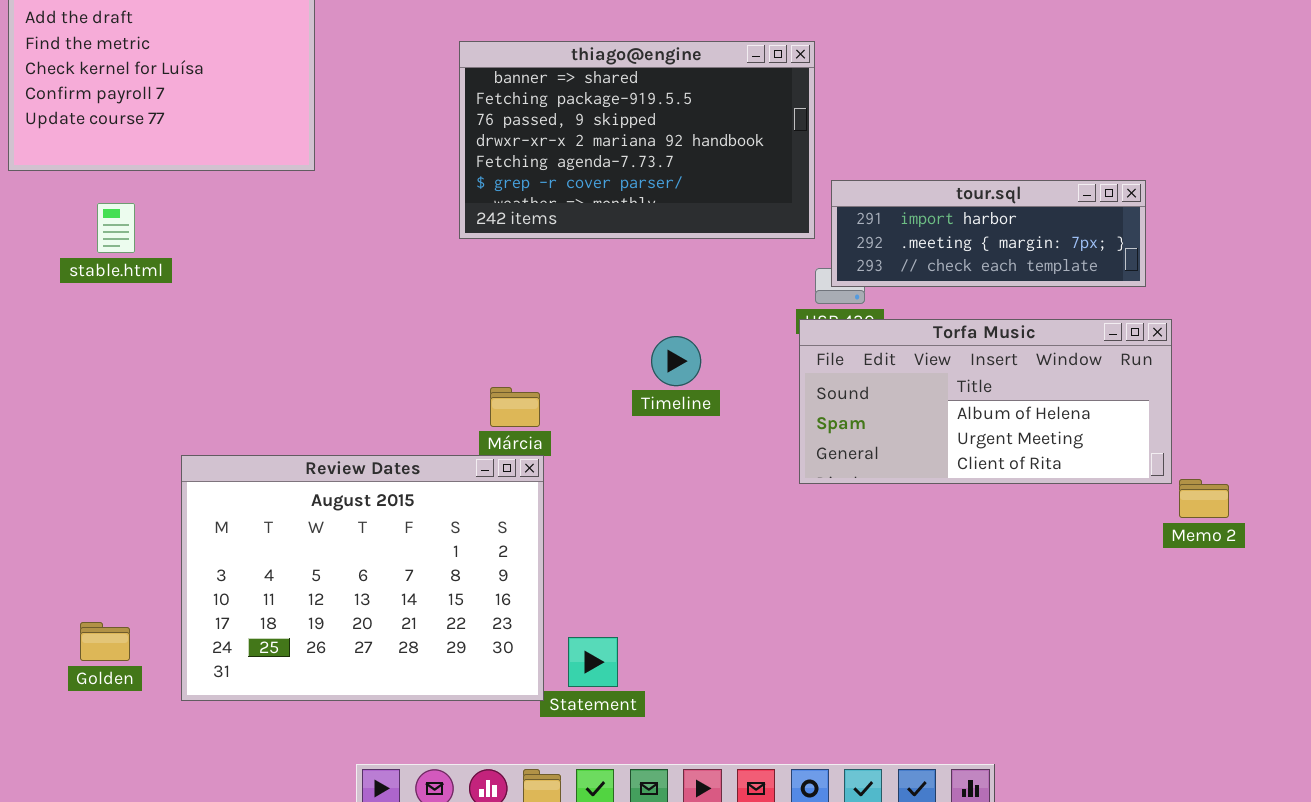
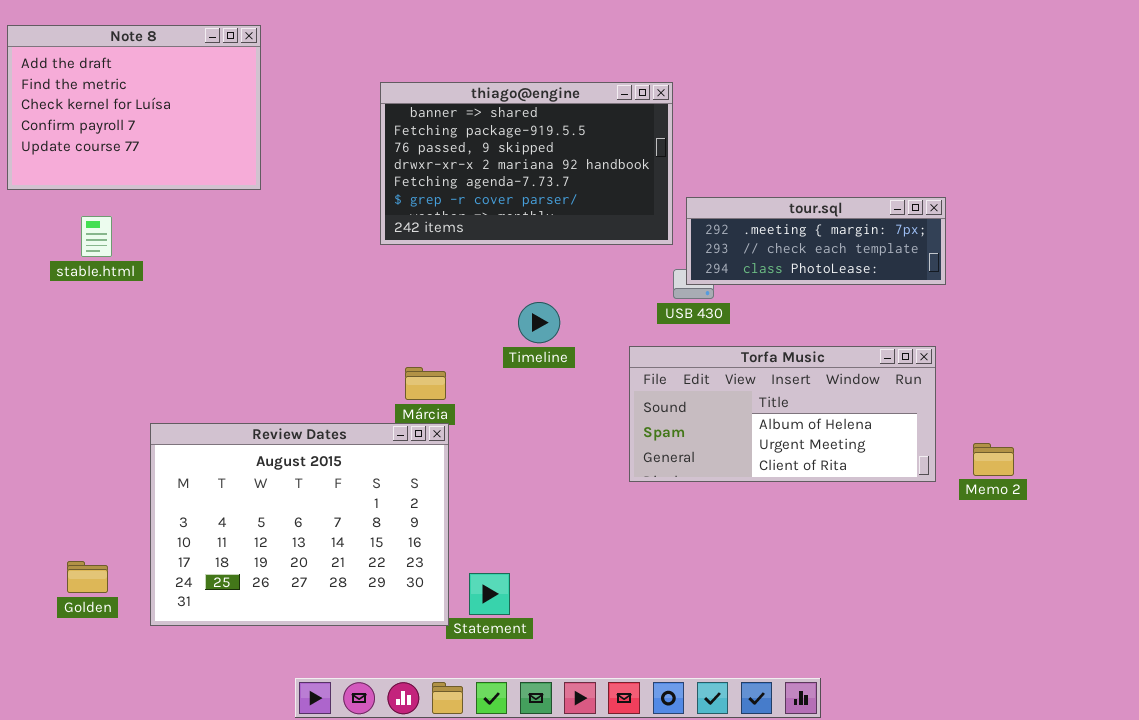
tour.sql: [831,180,1146,287] -> [686,197,946,285], scrolled down 1 row
Torfa Music: [799,319,1172,484] -> [629,346,936,482], moved
Timeline: [651,336,701,386] -> [518,302,560,343], moved

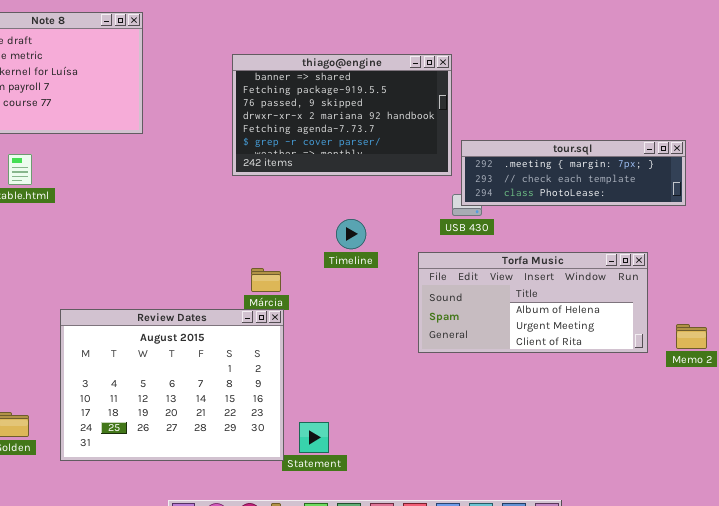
tour.sql: [686,197,946,285] -> [461,140,686,206], resized

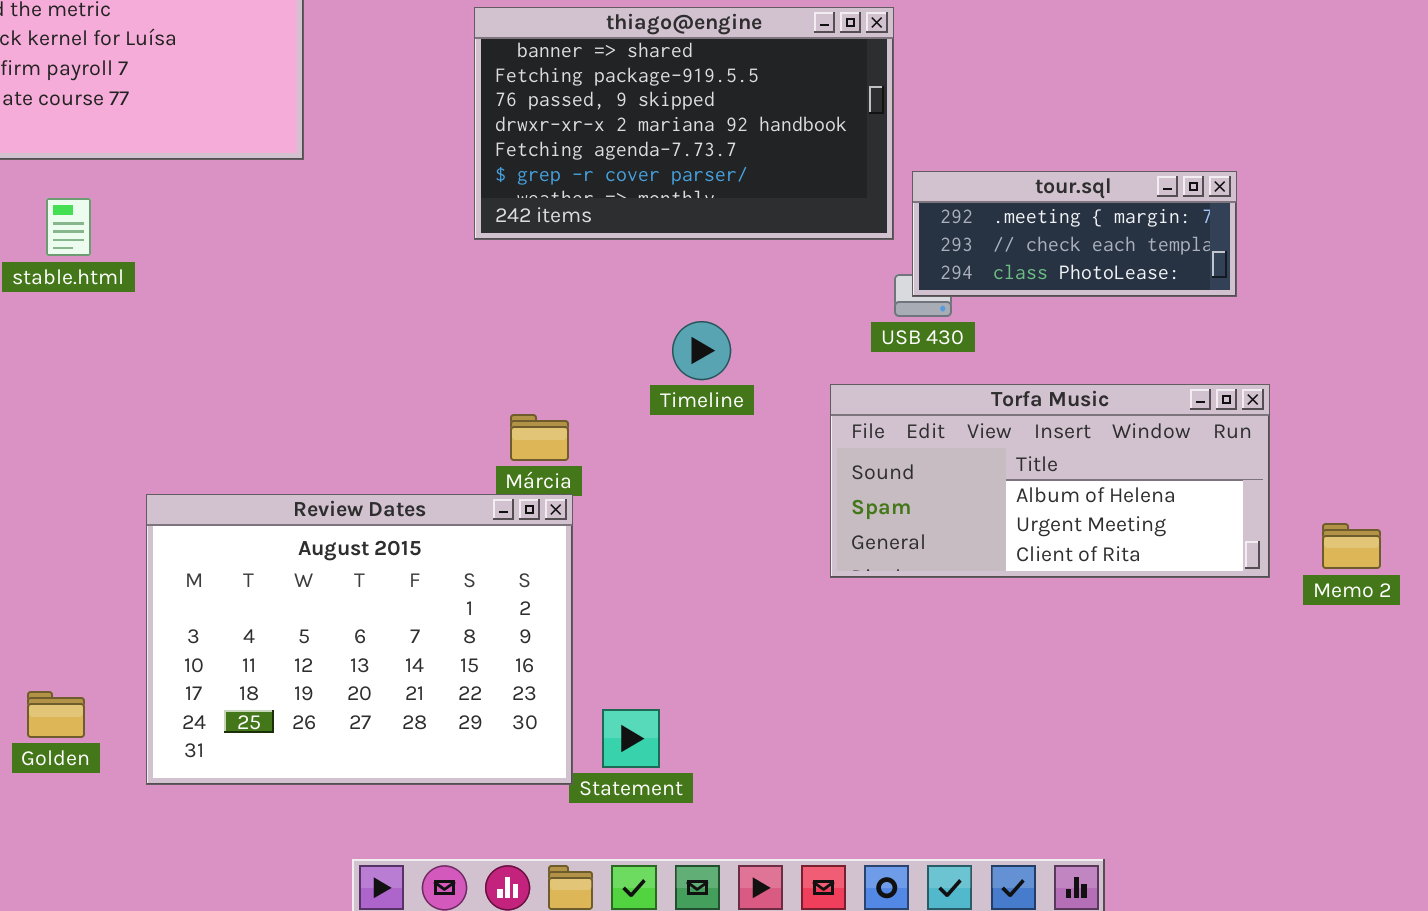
tour.sql: [461,140,686,206] -> [912,171,1237,297], resized

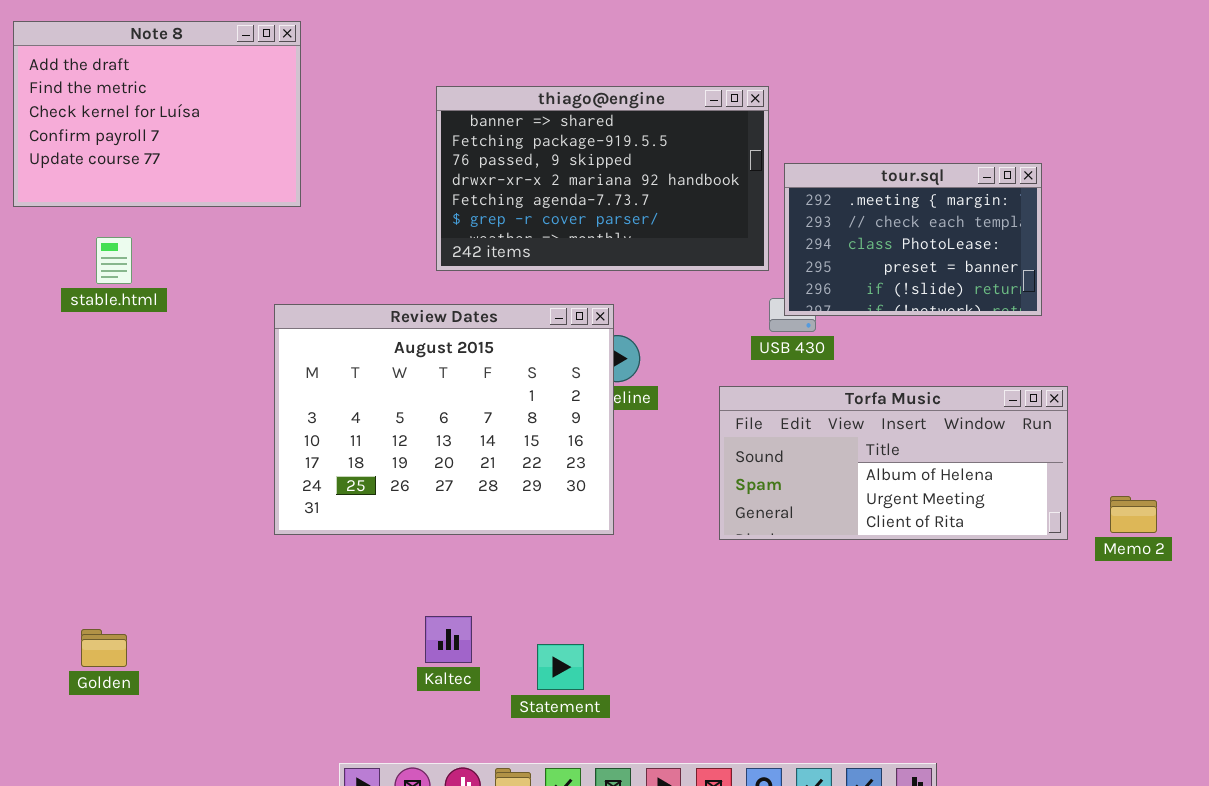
tour.sql: [912,171,1237,297] -> [784,163,1042,316], resized
Review Dates: [146,494,573,785] -> [274,304,614,535], moved

